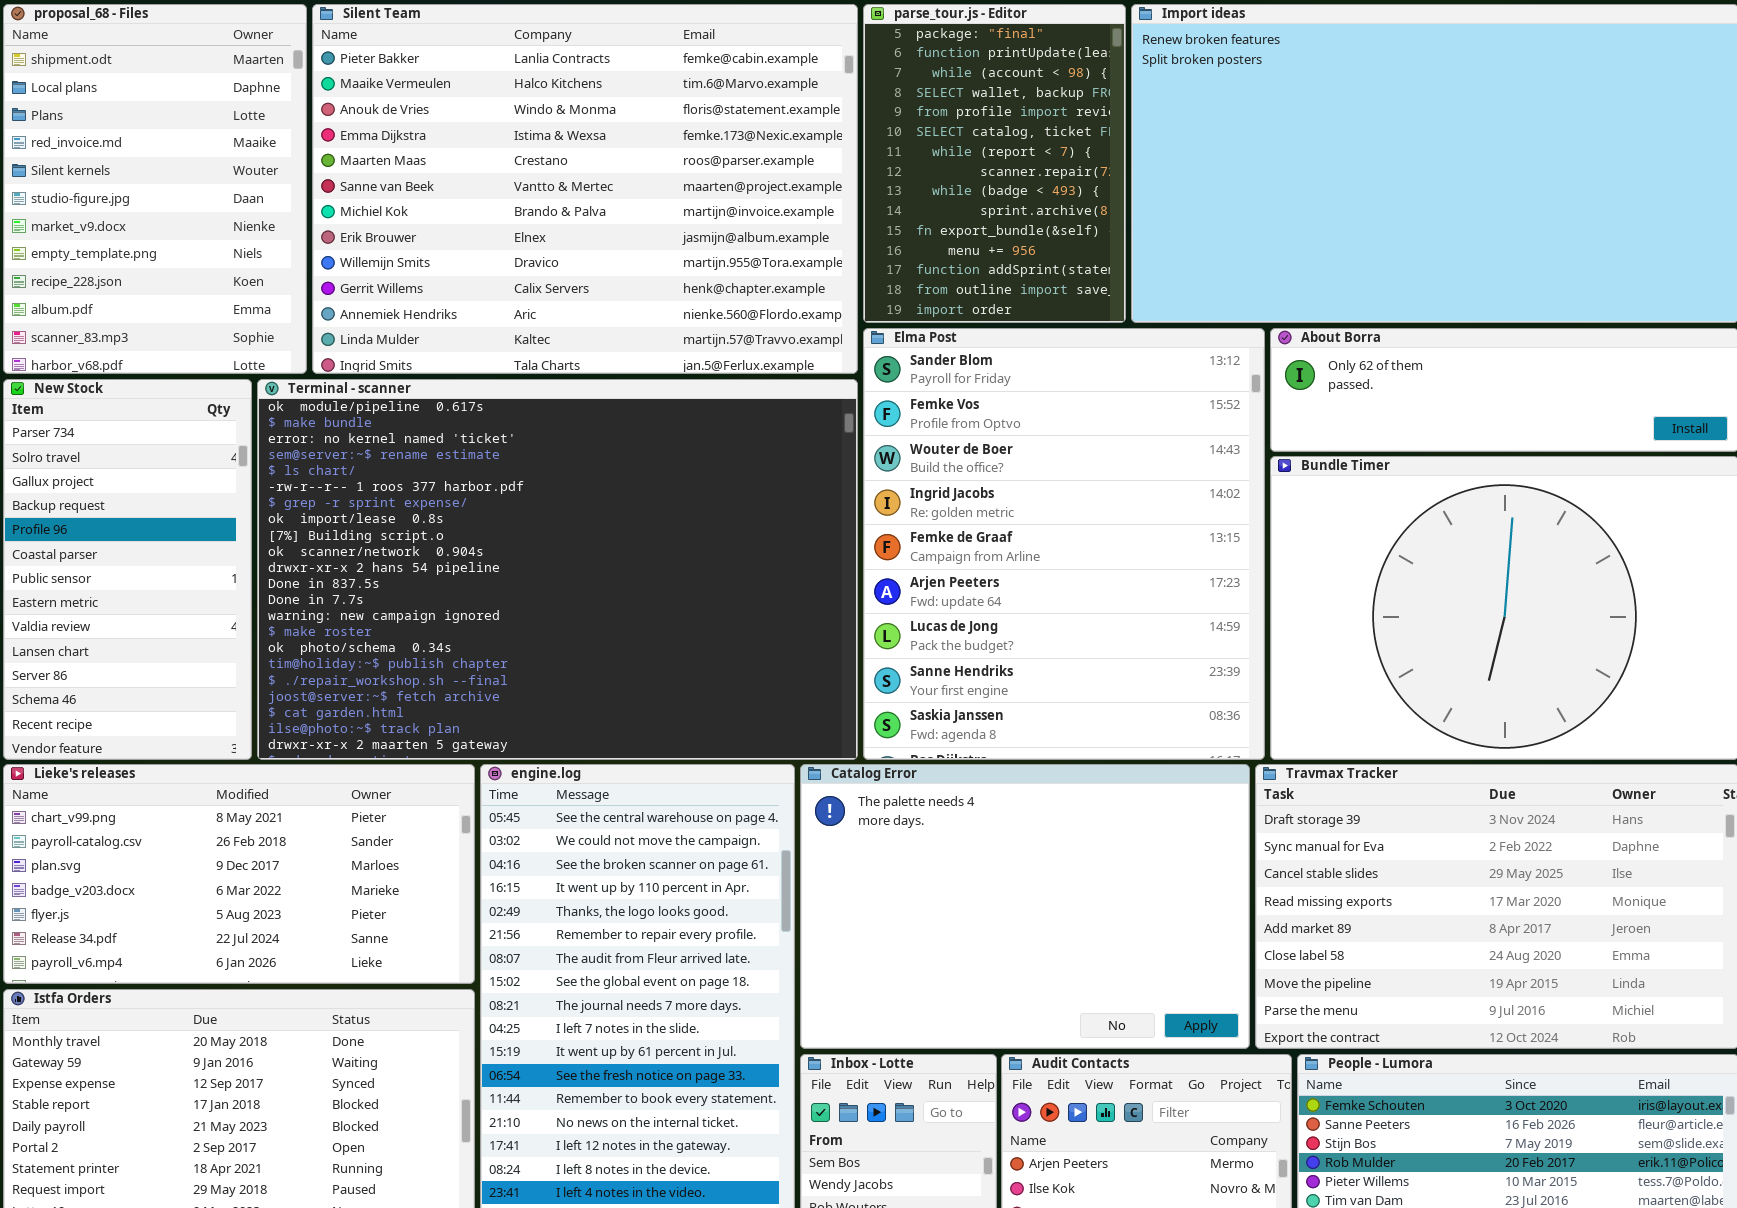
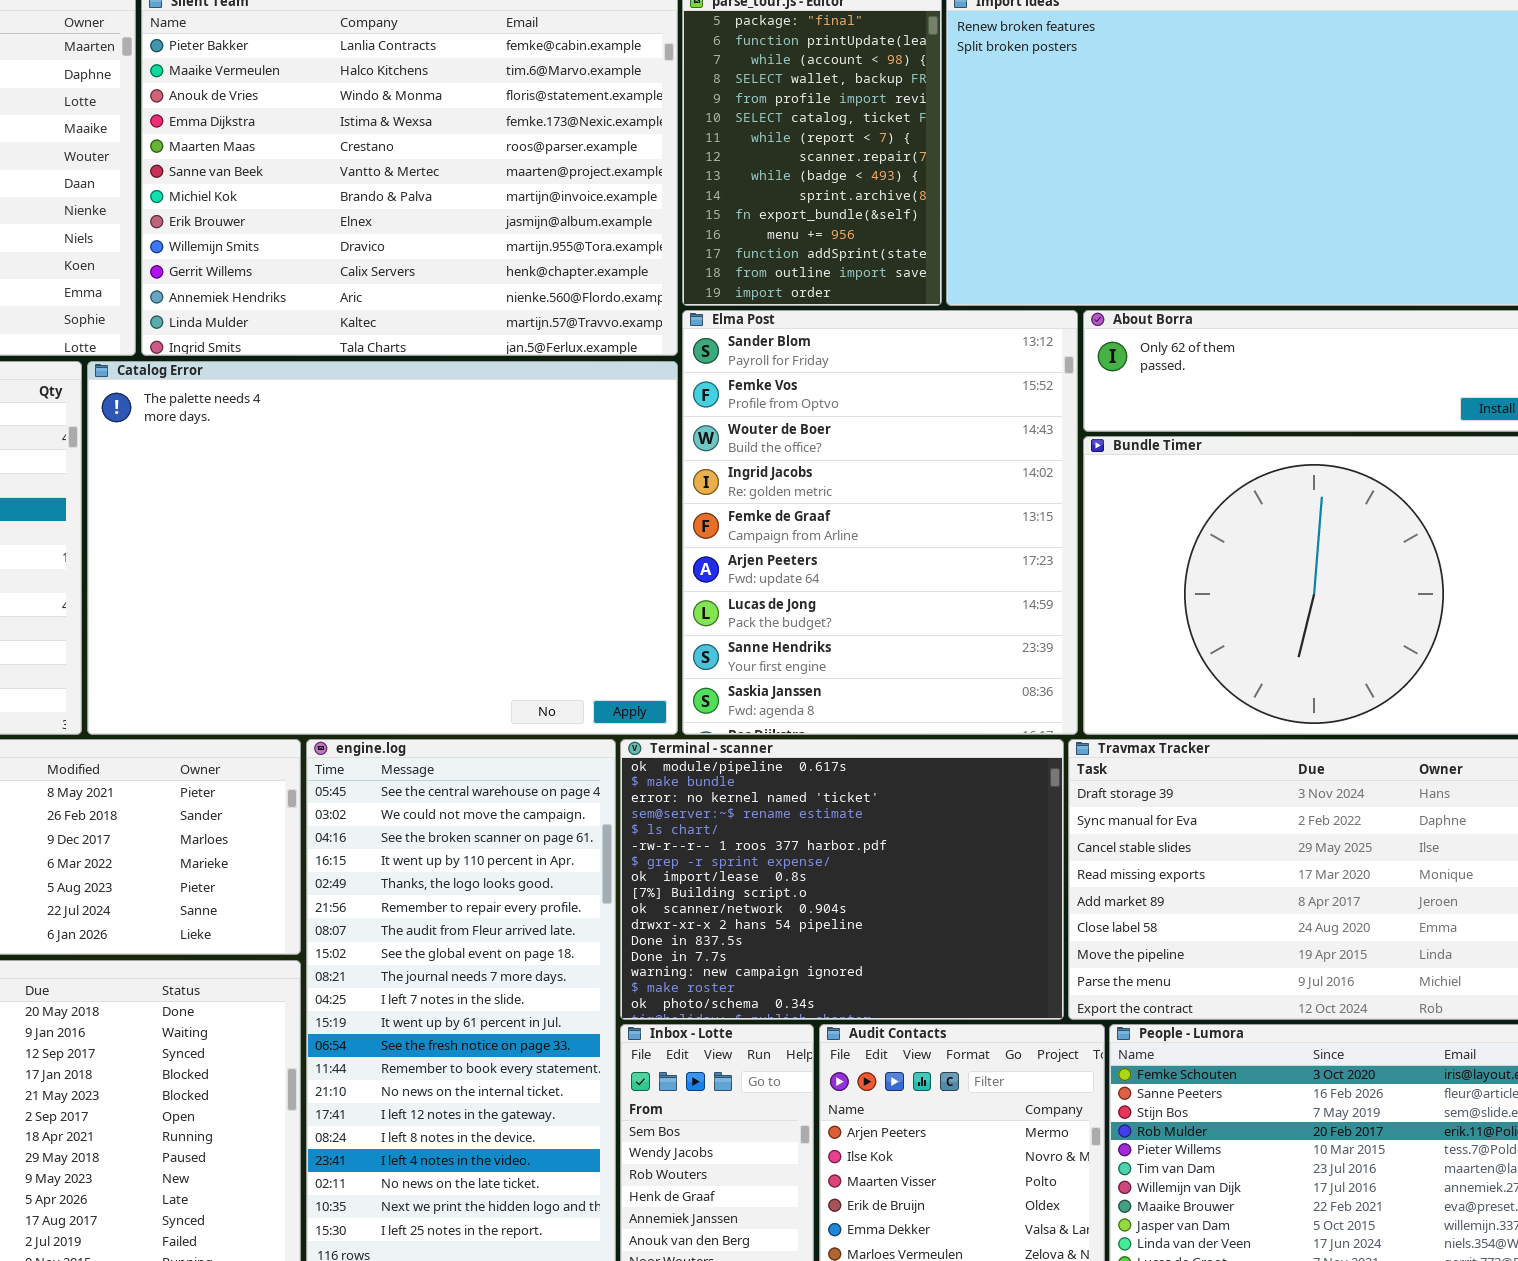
Terminal - scanner: [257,379,858,760] -> [620,739,1064,1020], moved, resized
Catalog Error: [800,764,1250,1049] -> [87,361,678,735], moved, resized

